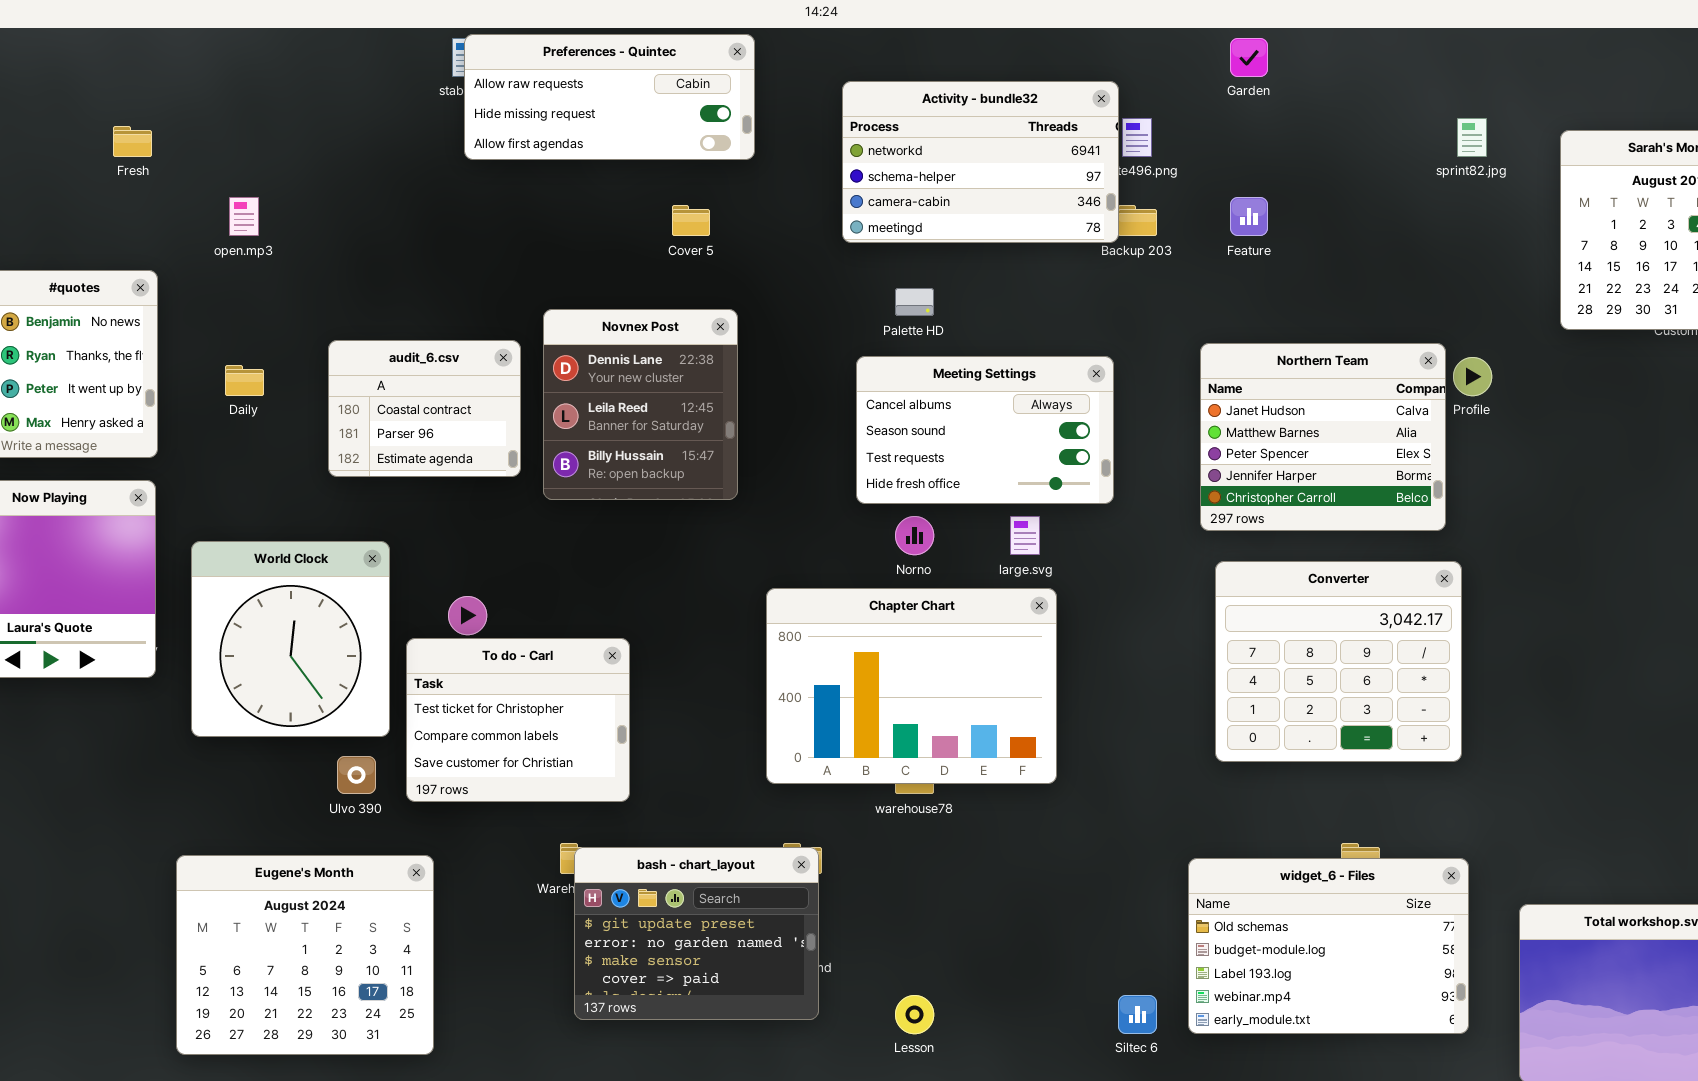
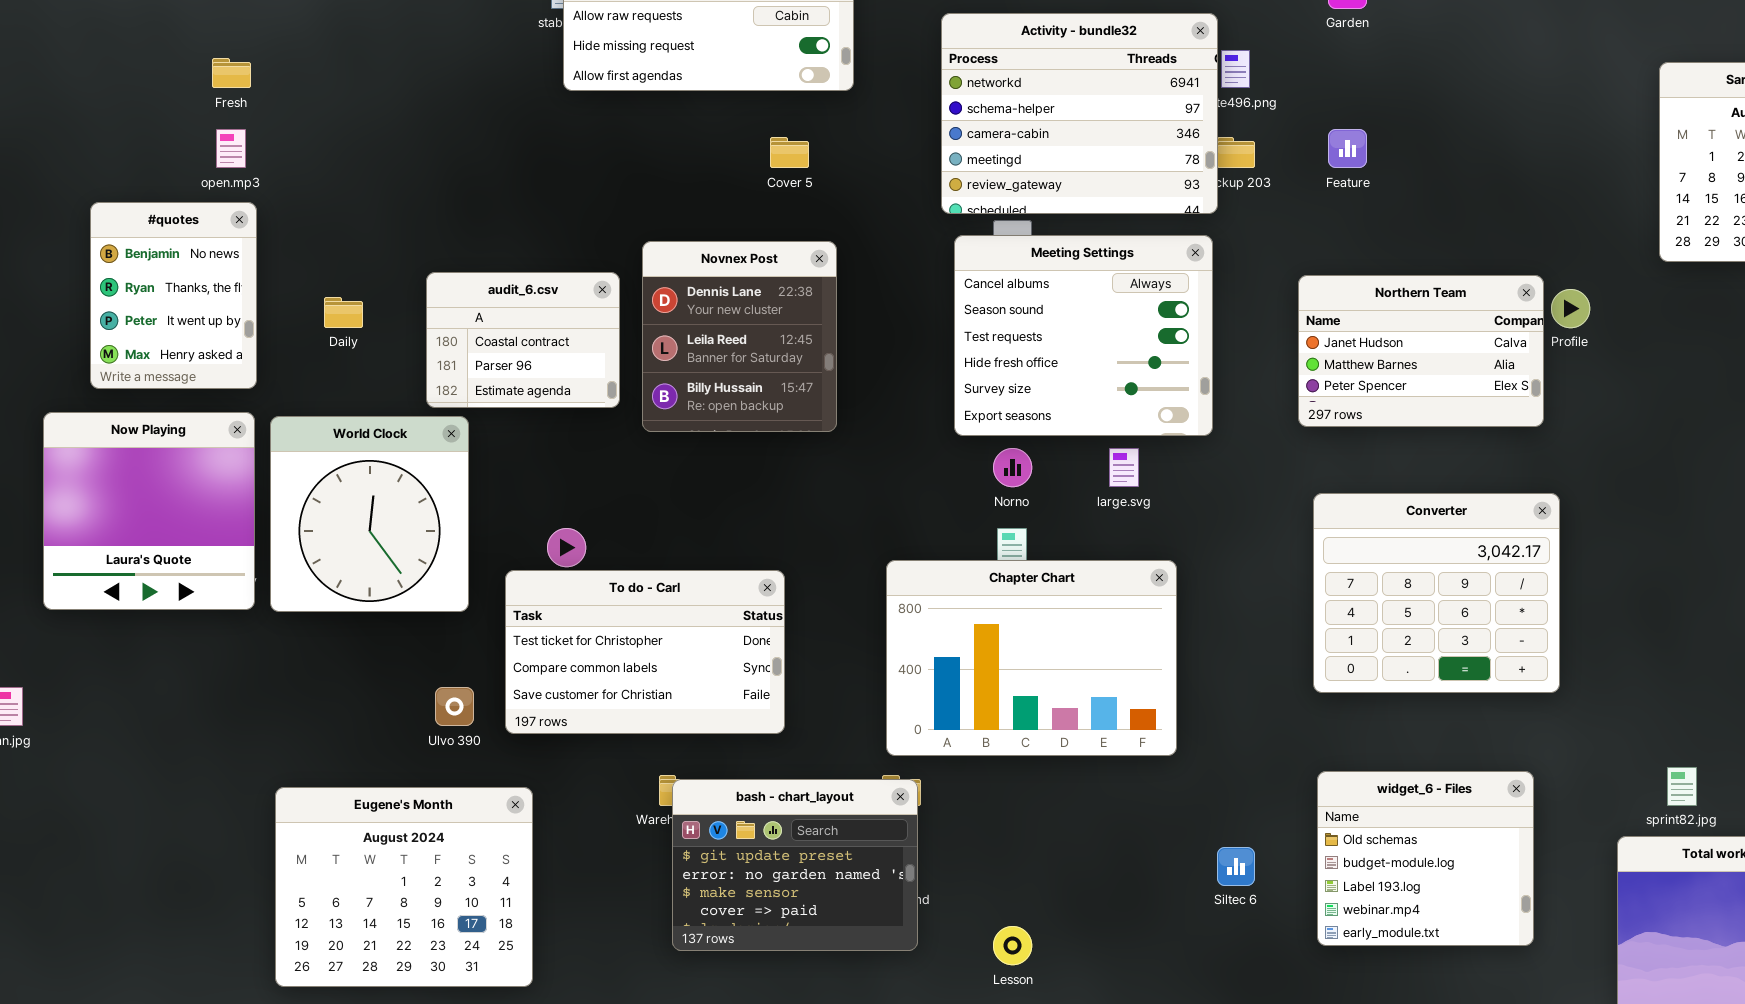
Activity - bundle32: [842,81,1119,243] -> [941,13,1218,214], resized
sprint82.jpg: [1457,118,1487,157] -> [1667,767,1697,806], moved
open.mp3: [229,197,259,236] -> [216,129,246,168], moved
Northern Team: [1200,343,1446,531] -> [1298,275,1544,427], resized
Meeting Settings: [856,356,1114,504] -> [954,235,1213,436], resized
World Clock: [191,541,390,737] -> [270,416,469,612], moved
Chapter Chart: [766,588,1057,784] -> [886,560,1177,756], moved
To do - Carl: [406,638,630,802] -> [505,570,785,734], resized
widget_6 - Files: [1188,858,1469,1034] -> [1317,771,1534,946], moved, resized
Siltec 6: [1118,995,1157,1034] -> [1217,847,1255,886], moved

